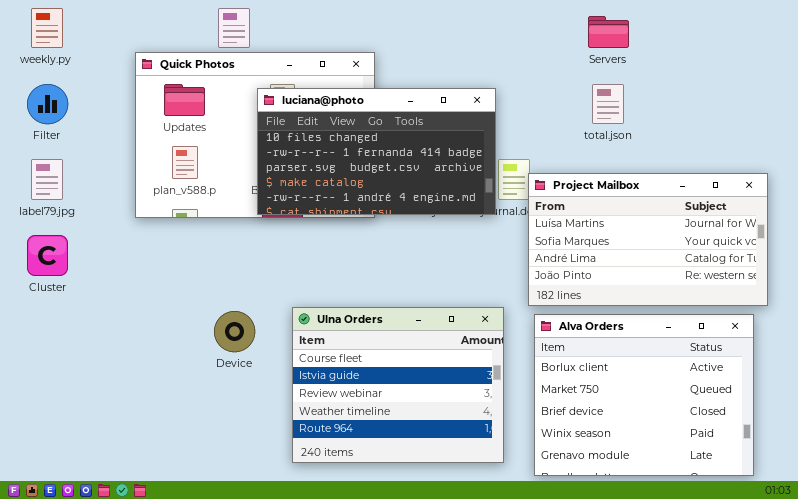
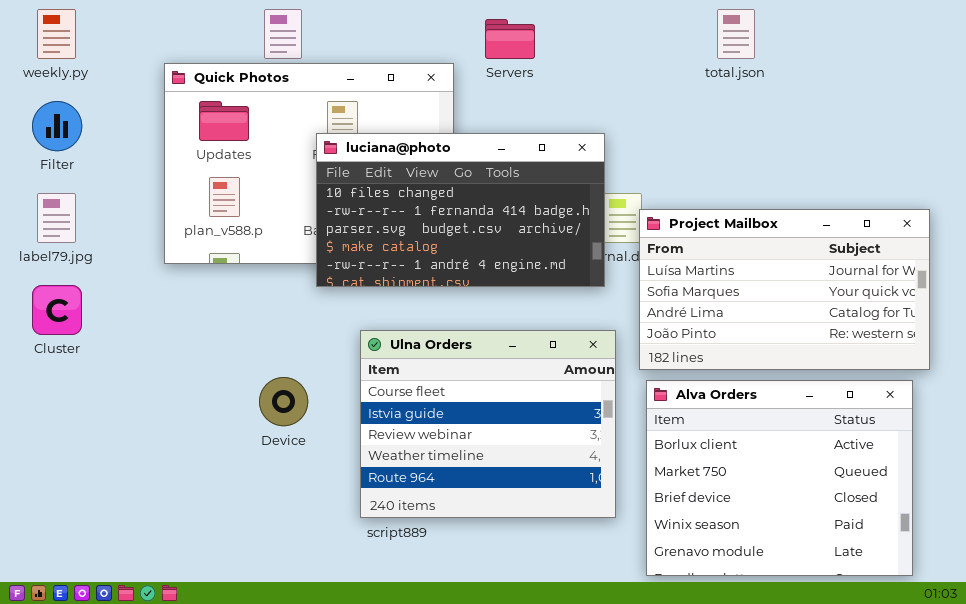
Servers: [588,16,629,48] -> [485,19,535,59], moved
total.json: [592,84,624,124] -> [717,9,755,59], moved
luciana@photo: [257,88,496,215] -> [316,133,605,287], moved
Ulna Orders: [292,307,504,463] -> [360,330,616,518], moved

